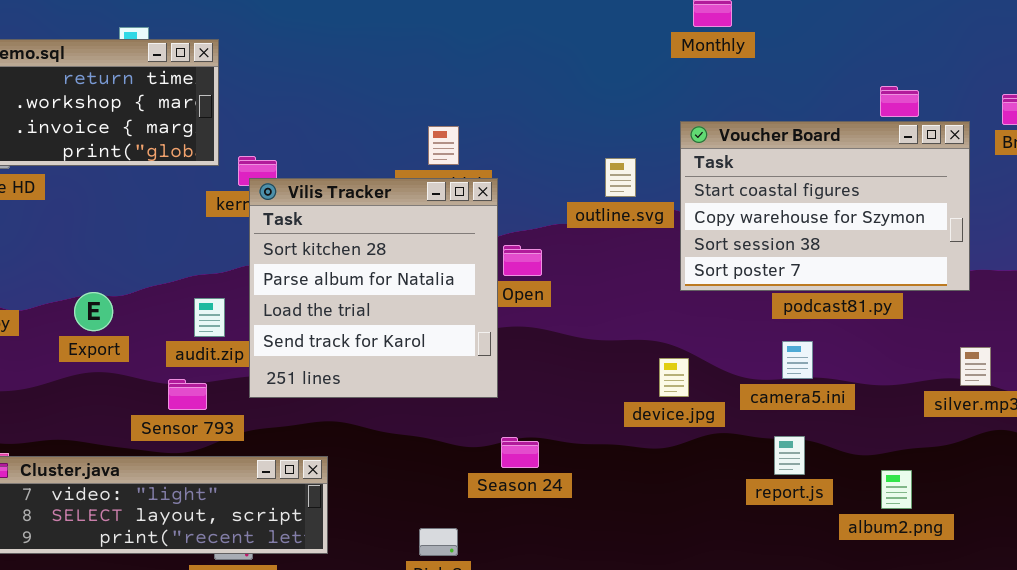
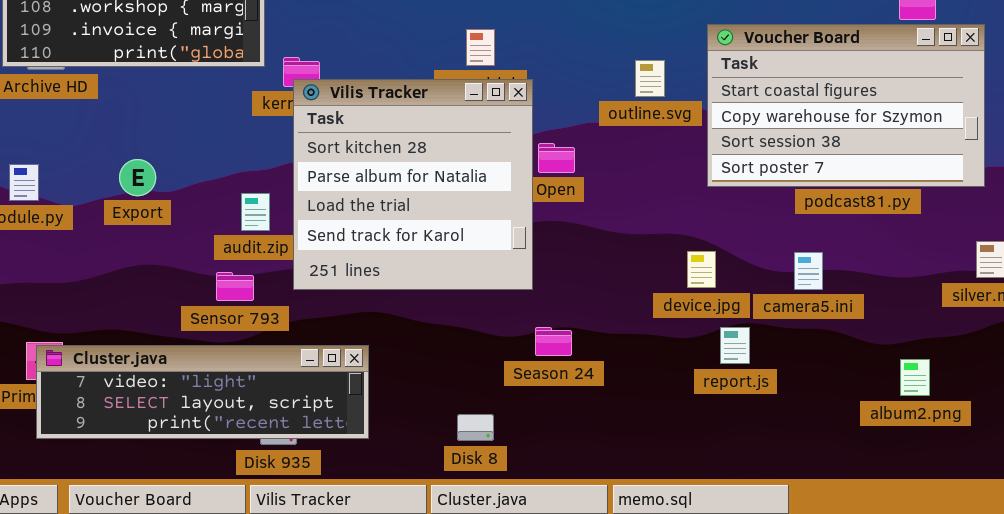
Export: [74,292,113,331] -> [119,159,156,196], moved
camera5.ini: [782,341,813,379] -> [794,252,823,290], moved
report.js: [774,436,805,475] -> [720,327,750,364], moved

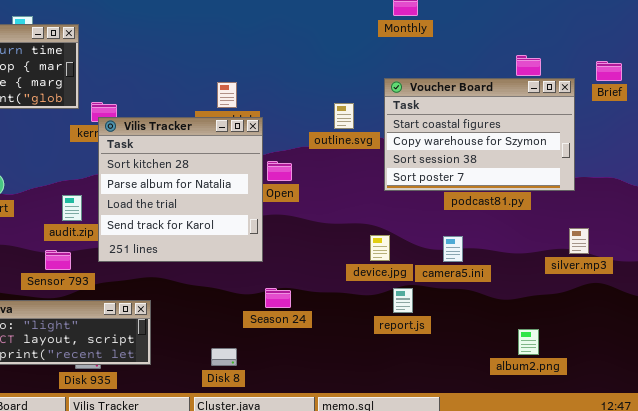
album2.png: [900,359,930,396] -> [518,329,539,355], moved

